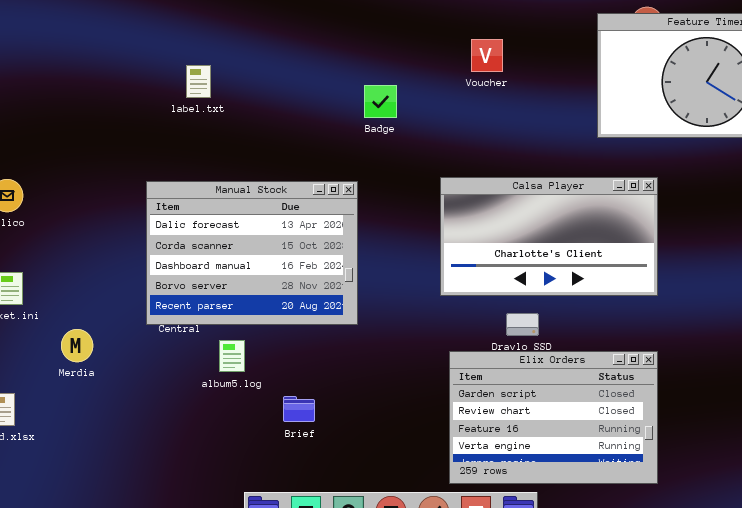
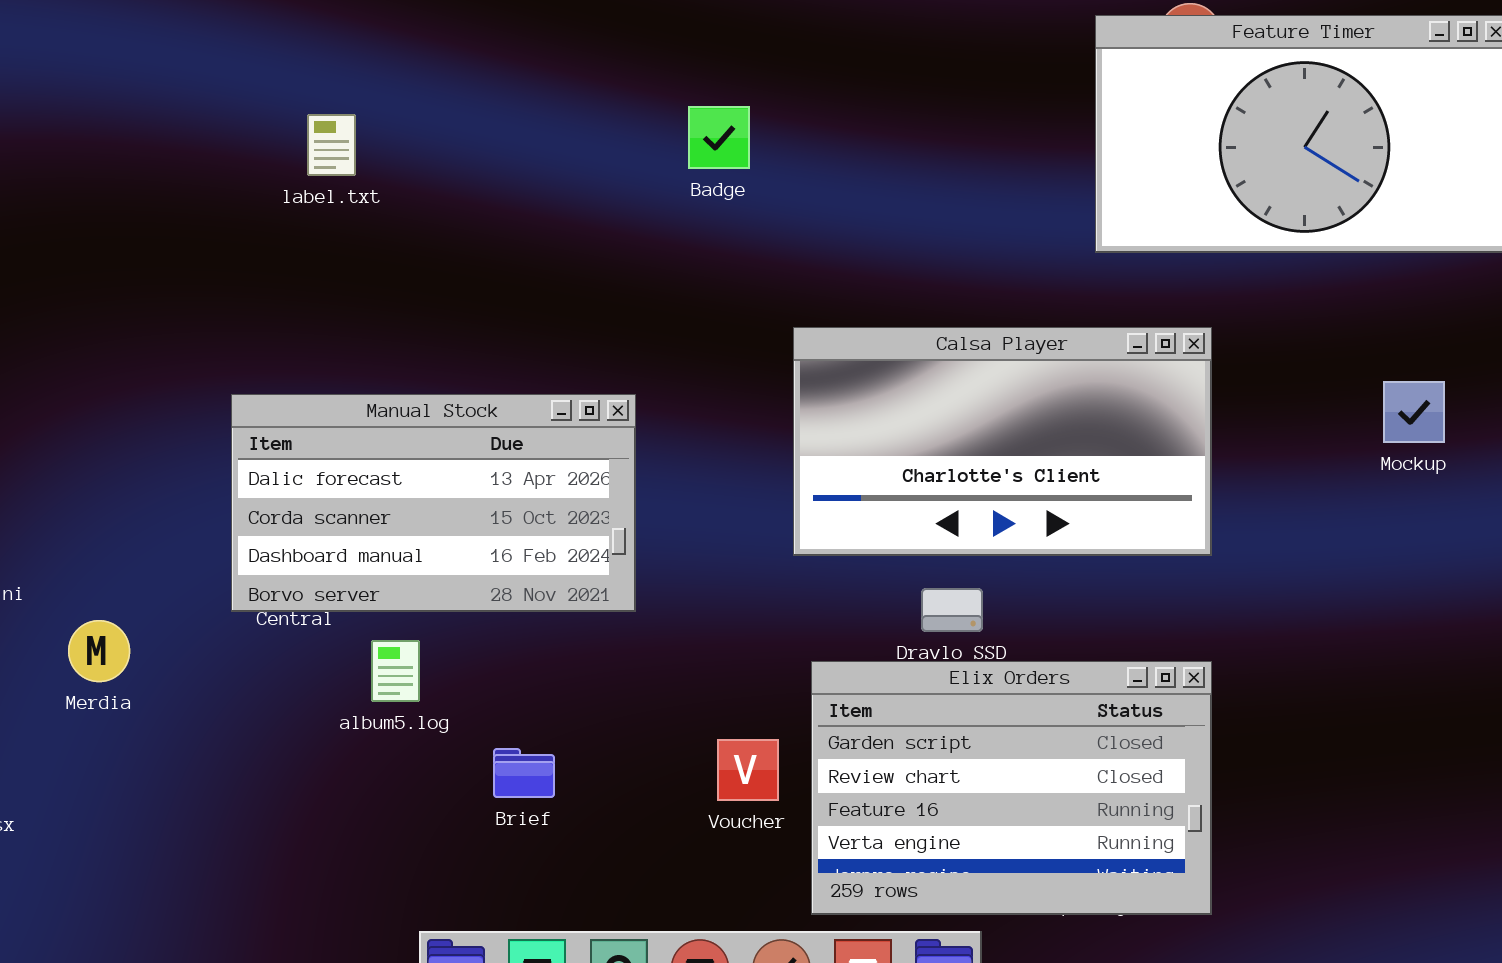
Voucher: [471,39,503,72] -> [717,739,779,801], moved
Badge: [364,85,397,118] -> [688,106,750,169], moved
Manual Stock: [146,181,358,325] -> [231,394,636,612], resized

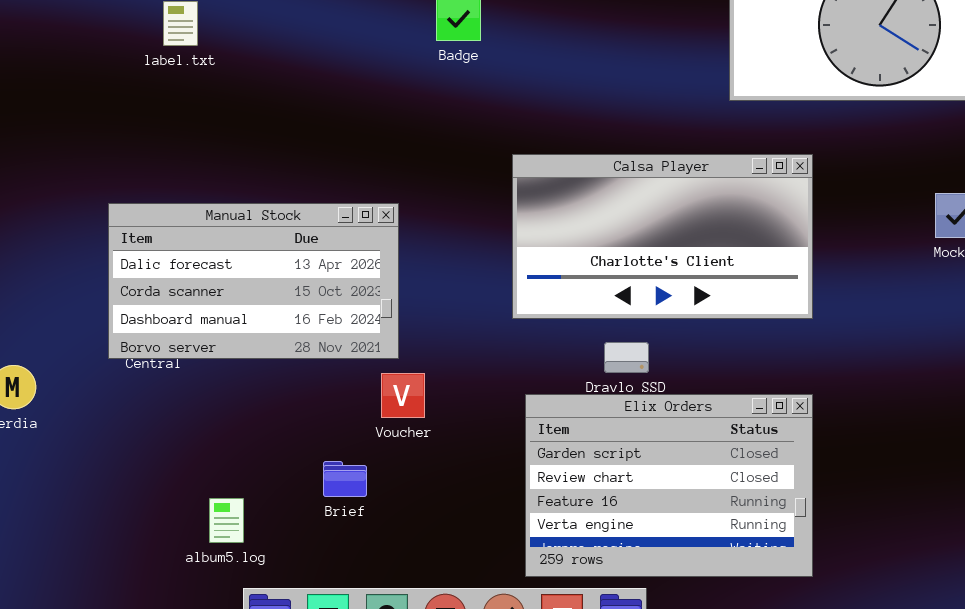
album5.log: [371,640,420,702] -> [209,498,244,543], moved
Voucher: [717,739,779,801] -> [381,373,425,418], moved
Brief: [493,748,555,798] -> [323,461,367,497], moved

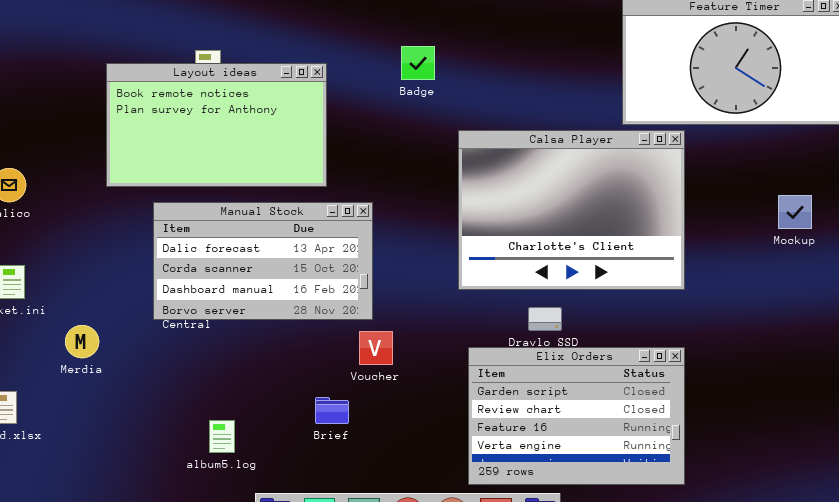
Layout ideas: none -> [106,63,327,187], opened
Calsa Player: [512,154,813,319] -> [458,130,685,290], resized
album5.log: [209,498,244,543] -> [209,420,235,453], moved

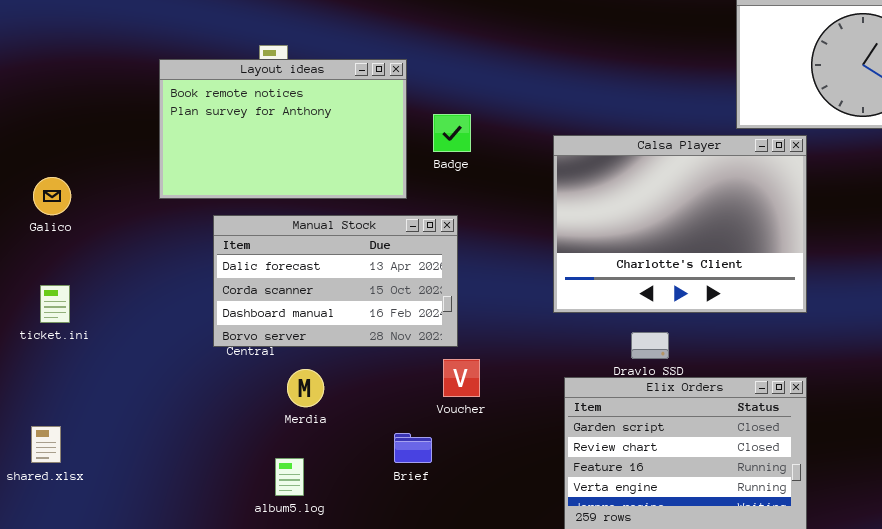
Badge: [401,46,435,80] -> [433,114,471,152], moved
Merdia: [65,325,99,358] -> [287,369,324,407], moved

